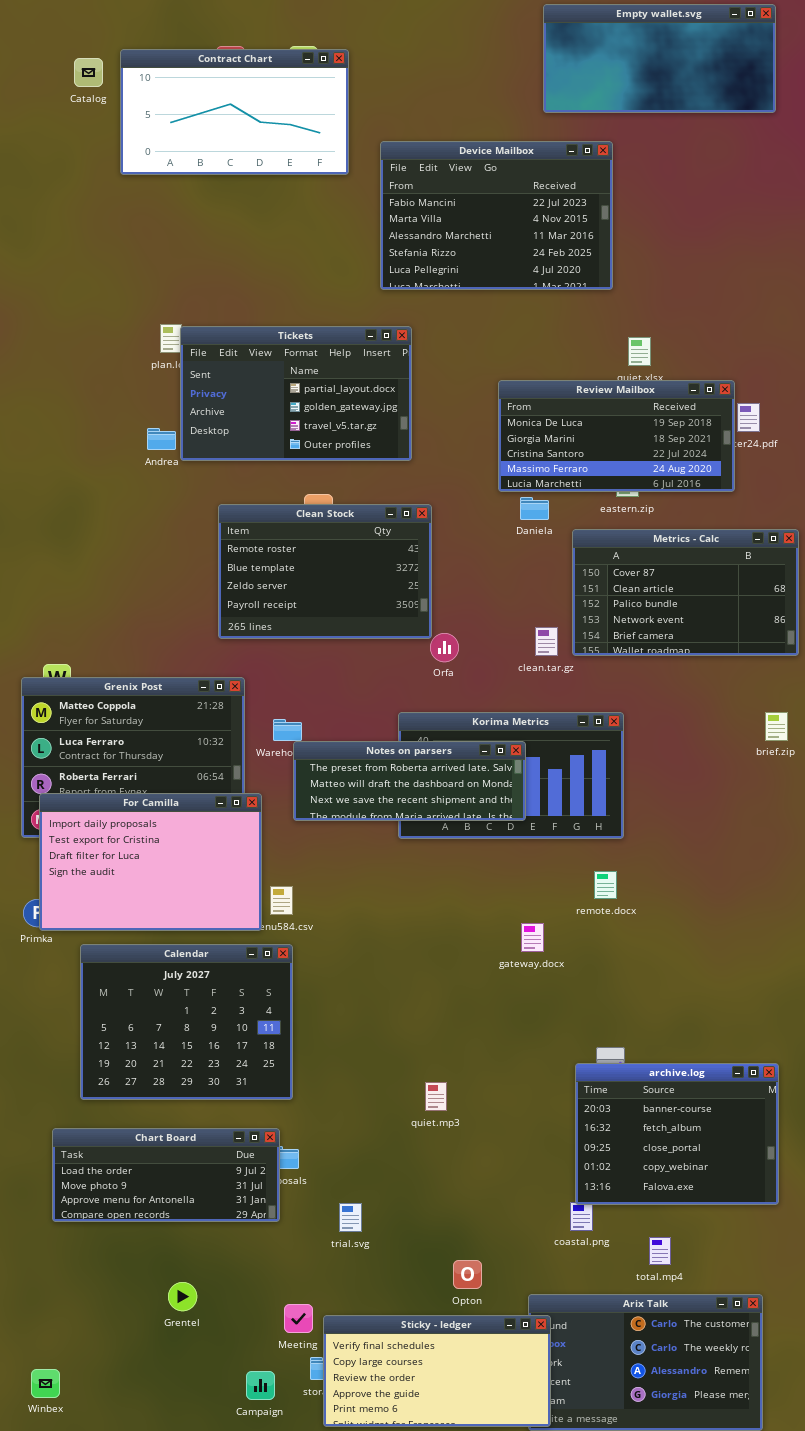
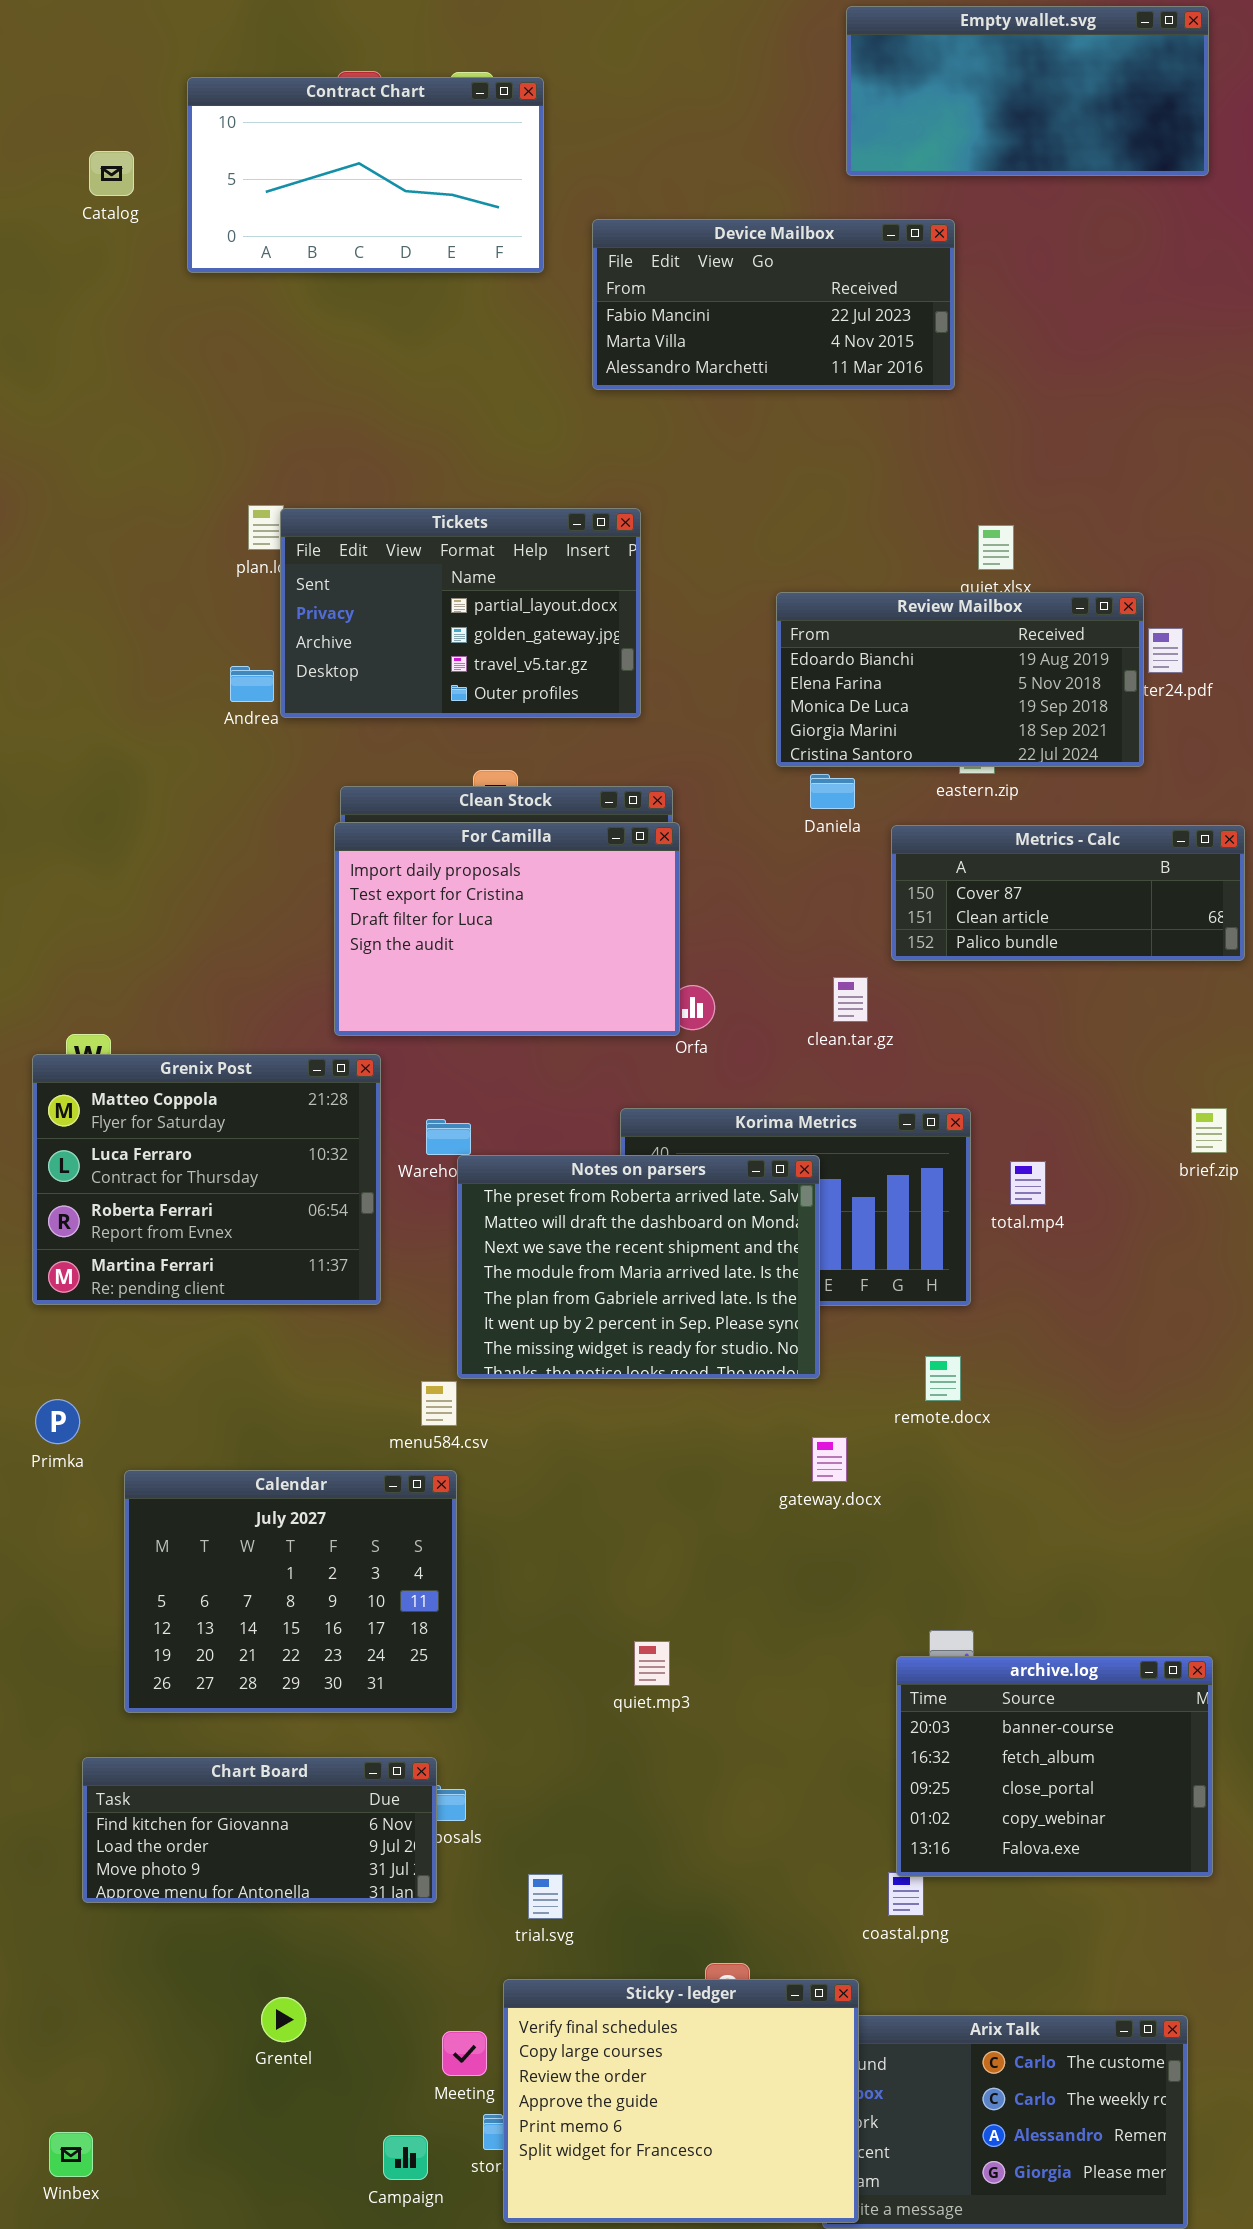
Catalog: [74,58,103,87] -> [89,151,134,196], moved
Device Mailbox: [380,141,613,290] -> [592,219,955,390], resized
Review Mailbox: [498,380,735,492] -> [776,592,1144,767], scrolled up 2 rows
Metrics - Calc: [572,529,799,656] -> [891,825,1245,961], resized
Notes on parsers: [293,741,526,821] -> [457,1155,820,1379], resized
For Camilla: [39,793,262,931] -> [334,822,680,1036], moved
quiet.mp3: [425,1082,447,1111] -> [634,1641,670,1686], moved
Chart Board: [52,1128,280,1222] -> [82,1757,437,1903], scrolled up 1 row
total.mp4: [649,1237,671,1265] -> [1010,1161,1046,1205], moved
Sticky - ledger: [323,1315,551,1427] -> [503,1979,859,2223], resized

